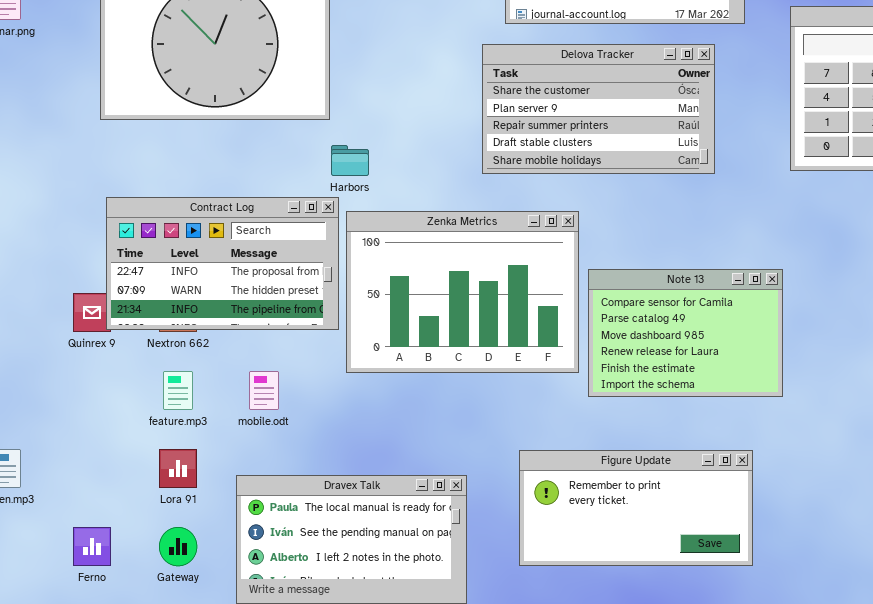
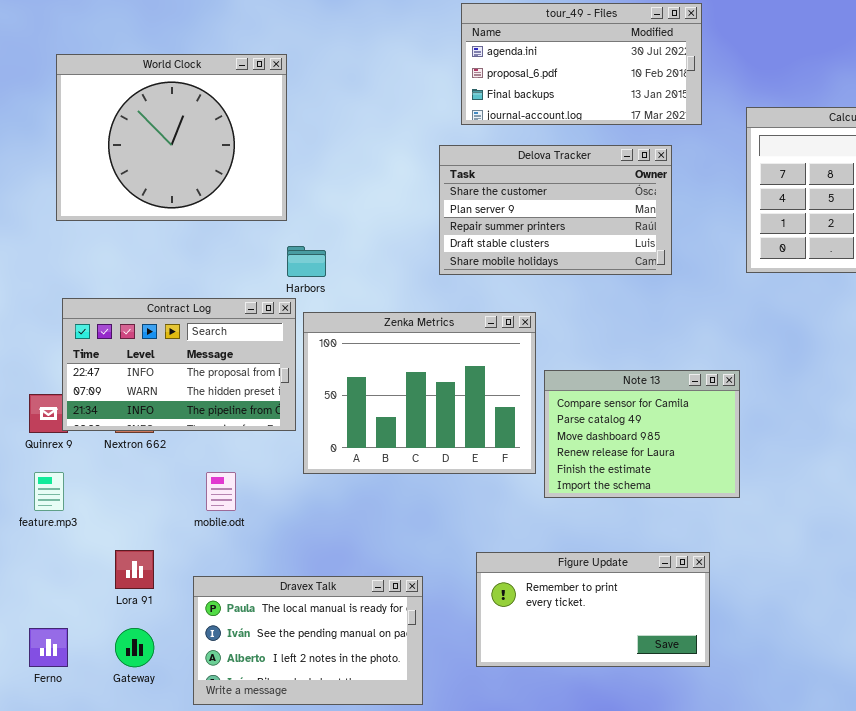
feature.mp3: [163,371,193,410] -> [34,472,64,511], moved

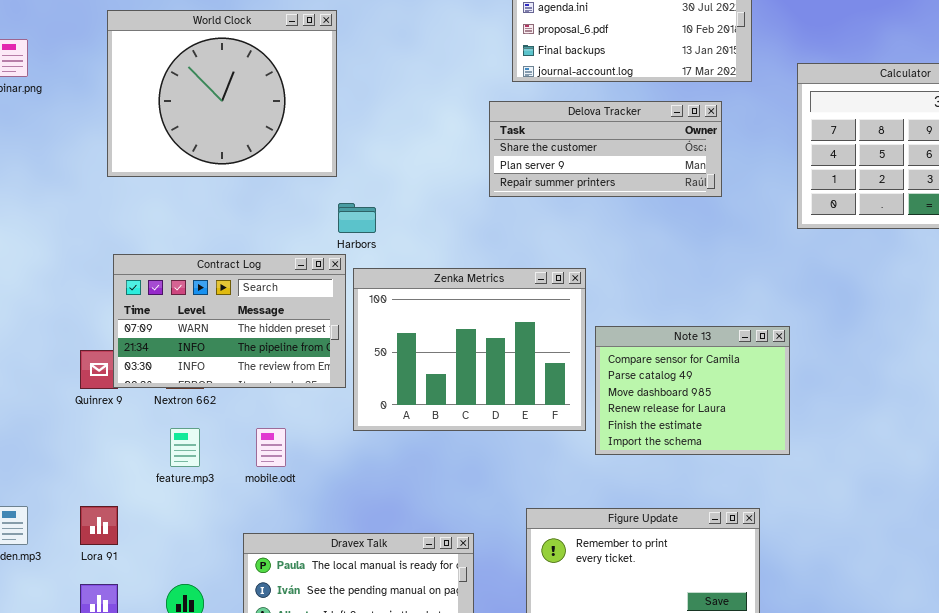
Delova Tracker: [439,145,672,275] -> [489,101,722,197], resized
Contract Log: [62,298,296,431] -> [113,254,346,388], scrolled down 1 row
feature.mp3: [34,472,64,511] -> [170,428,200,467], moved
Lora 91: [115,550,154,589] -> [80,506,118,545], moved

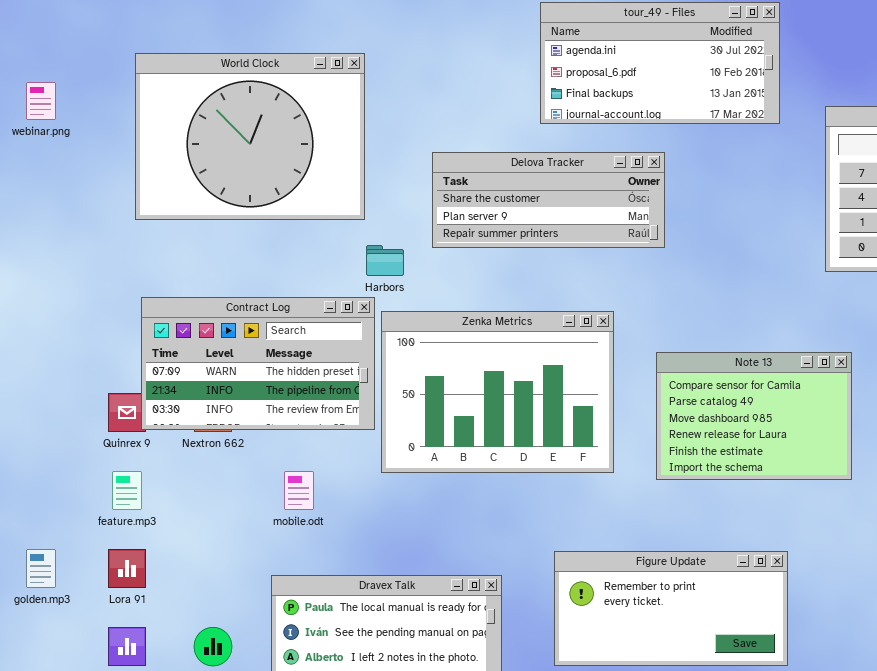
Delova Tracker: [489,101,722,197] -> [432,152,665,248], moved
Note 13: [595,326,790,455] -> [656,352,852,480], moved
feature.mp3: [170,428,200,467] -> [112,471,142,510], moved

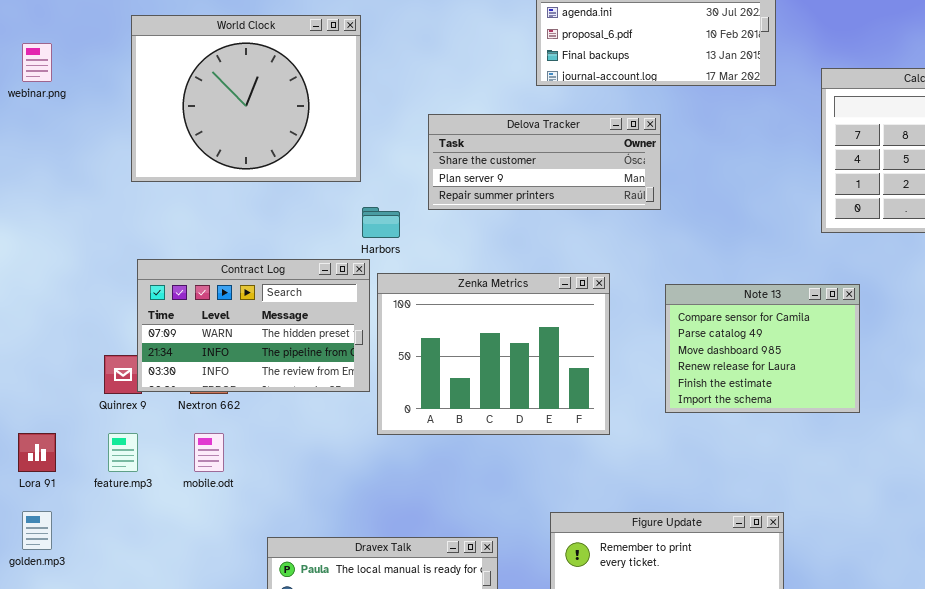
Note 13: [656,352,852,480] -> [665,284,860,413], moved
mobile.odt: [284,471,314,510] -> [194,433,224,472], moved
Lora 91: [108,549,146,588] -> [18,433,56,472], moved

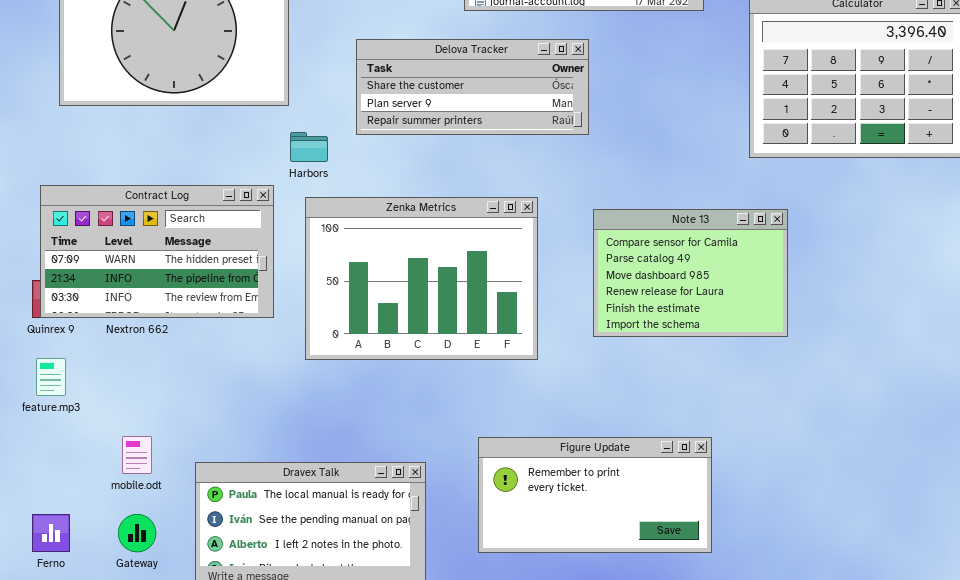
Contract Log: [137,259,370,392] -> [40,185,274,318], moved
mobile.odt: [194,433,224,472] -> [122,436,152,474], moved

